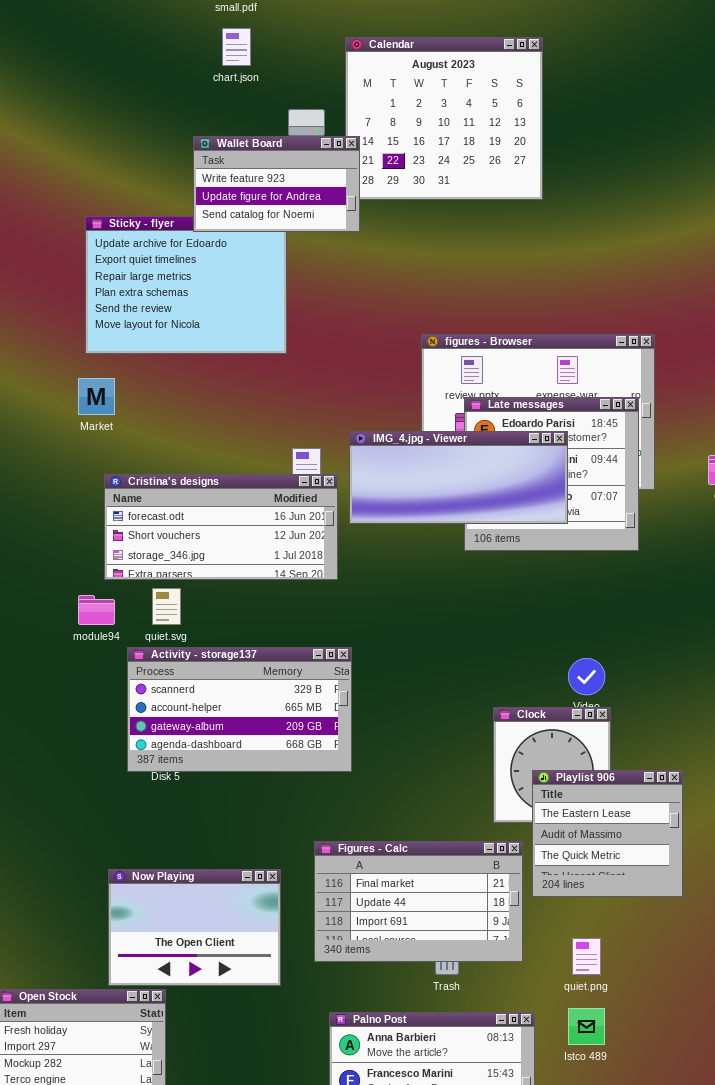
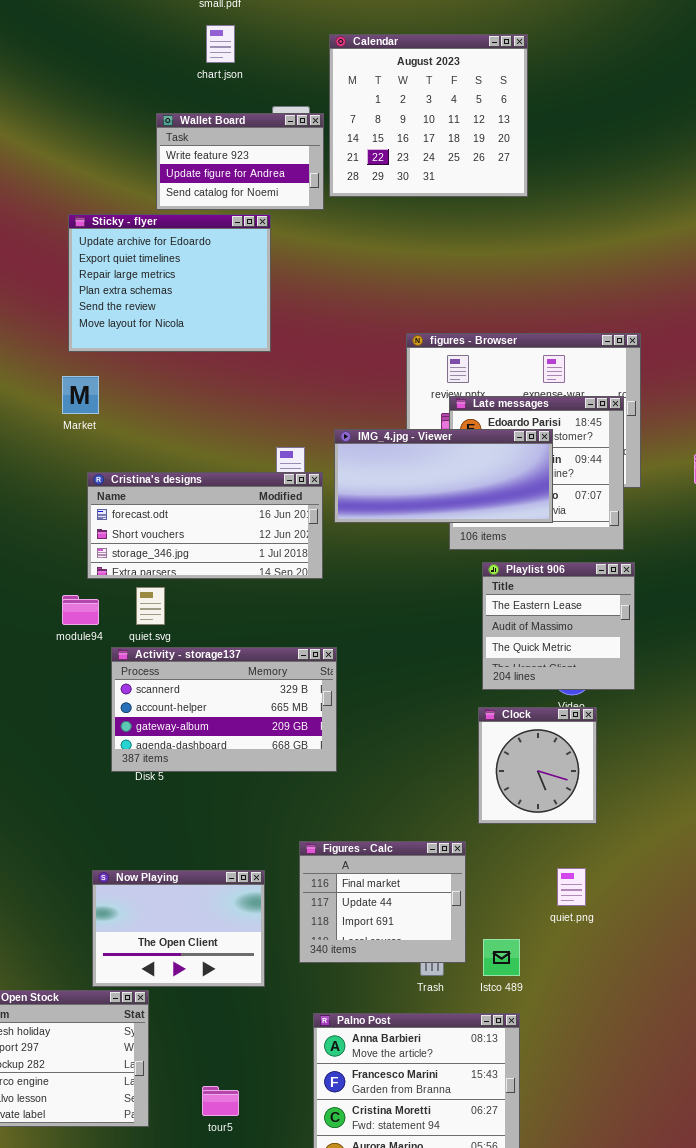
Wallet Board: [193,136,360,232] -> [156,113,324,210], moved
Playlist 906: [532,770,683,897] -> [482,562,635,690], moved
Figures - Calc: [314,841,523,962] -> [299,841,466,963], resized
quiet.png: [572,938,601,975] -> [557,868,586,906], moved
Istco 489: [568,1008,605,1045] -> [483,939,520,976], moved

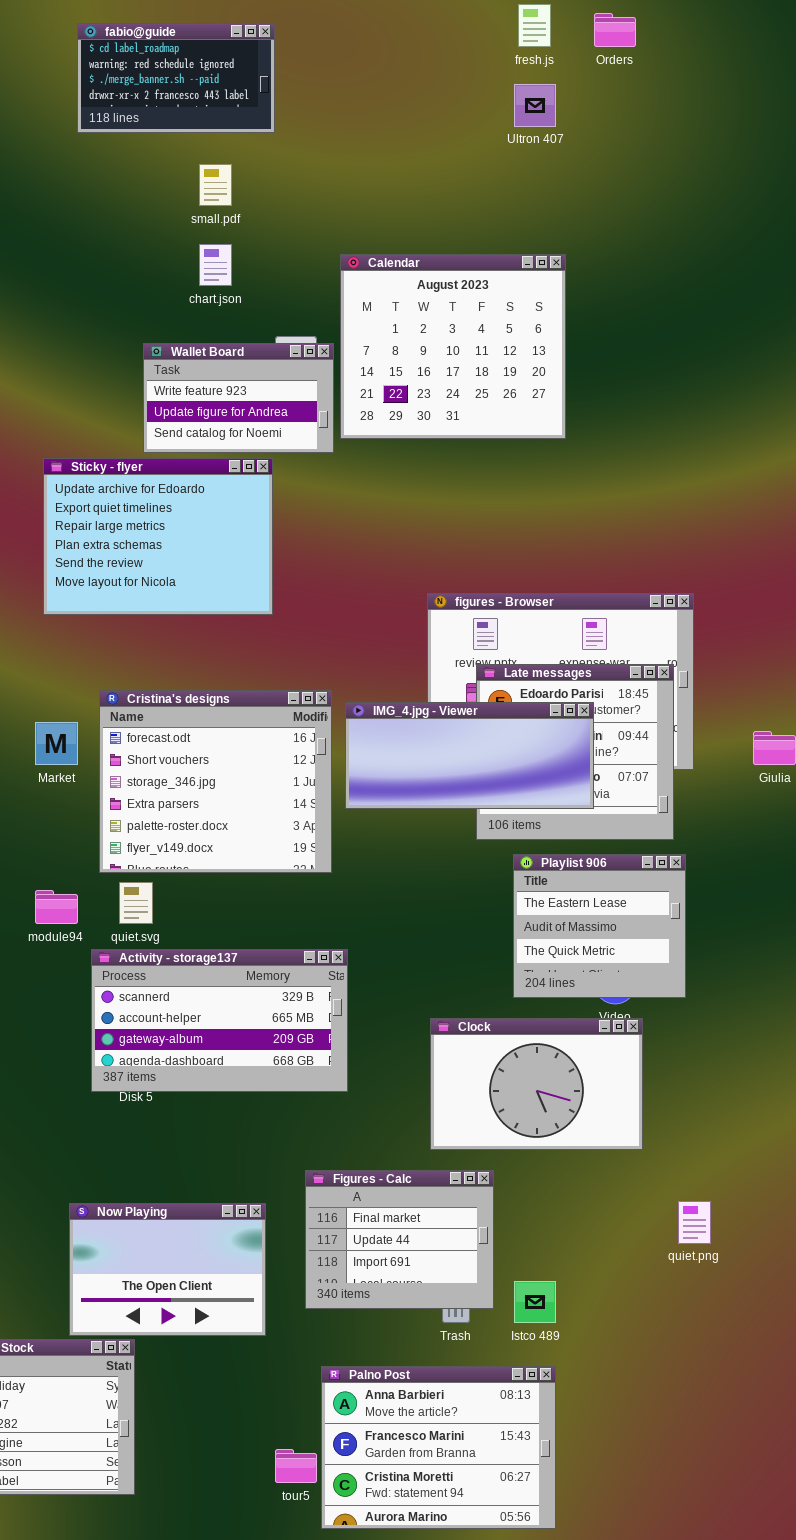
Market: [62,376,99,414] -> [35,722,78,765], moved
Cristina's designs: [87,472,323,579] -> [99,690,332,873], resized
Clock: [478,707,597,824] -> [430,1018,643,1150], resized
quiet.png: [557,868,586,906] -> [678,1201,711,1244], moved
tour5: [202,1086,239,1116] -> [275,1449,317,1483], moved

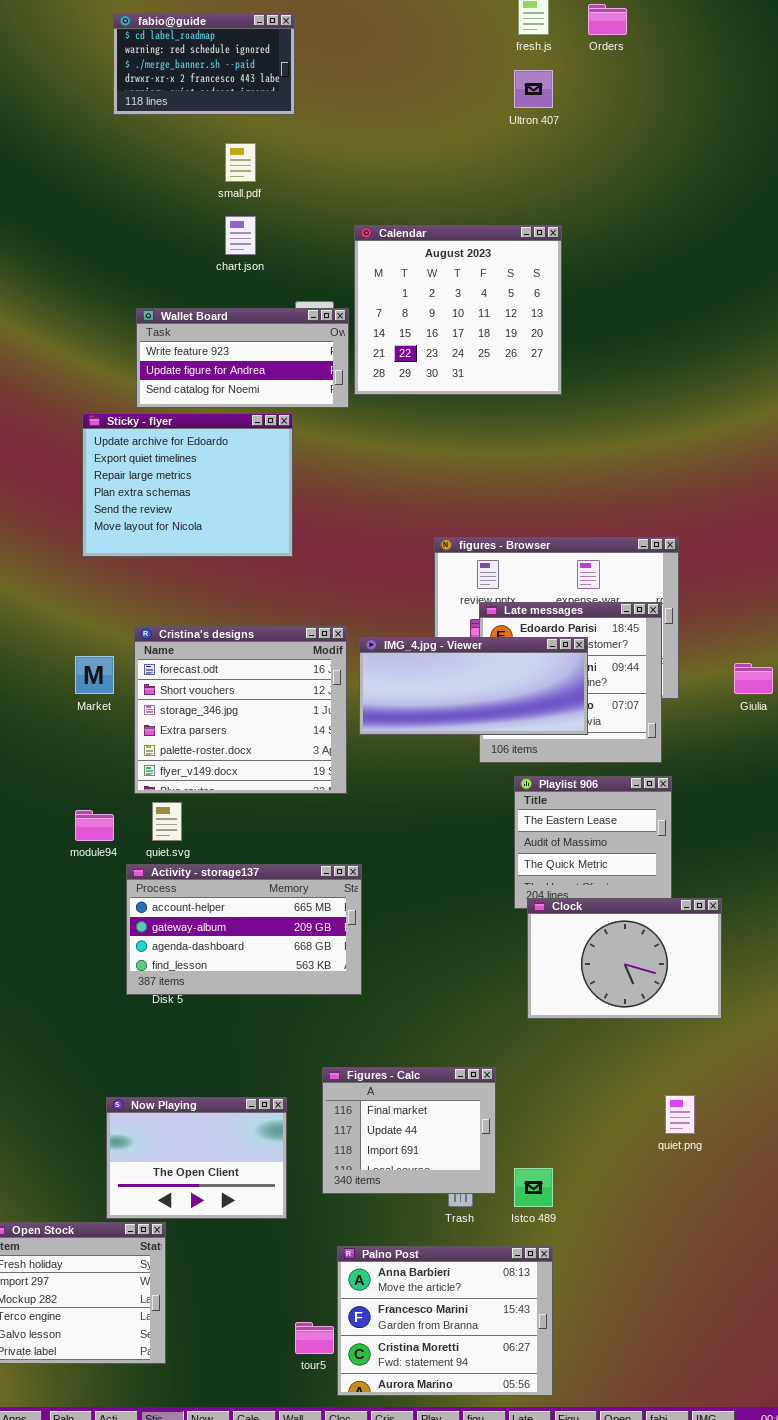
Wallet Board: [143,343,334,453] -> [136,308,349,408], resized
Activity - storage137: [91,949,348,1092] -> [126,864,362,995], scrolled down 1 row
Clock: [430,1018,643,1150] -> [527,898,722,1019], moved

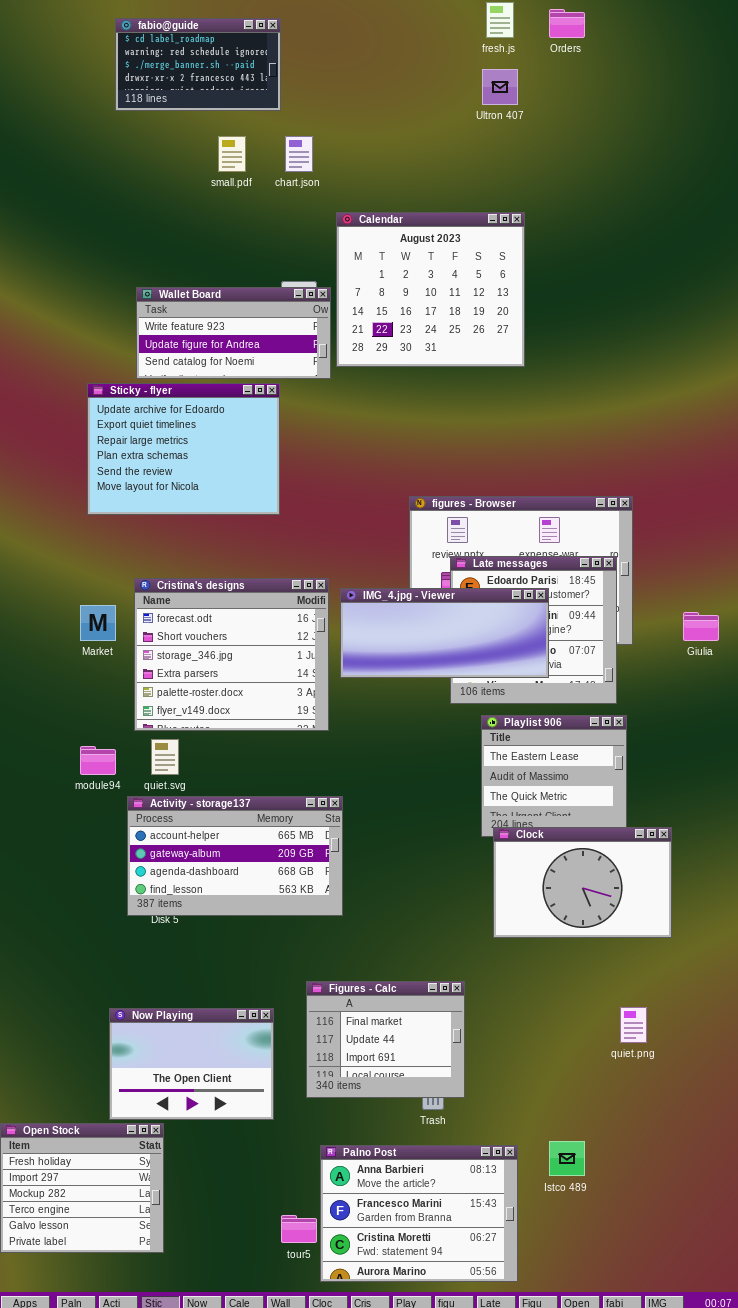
chart.json: [225,216,256,255] -> [285,136,313,172], moved
Istco 489: [514,1168,553,1207] -> [549,1141,585,1176], moved

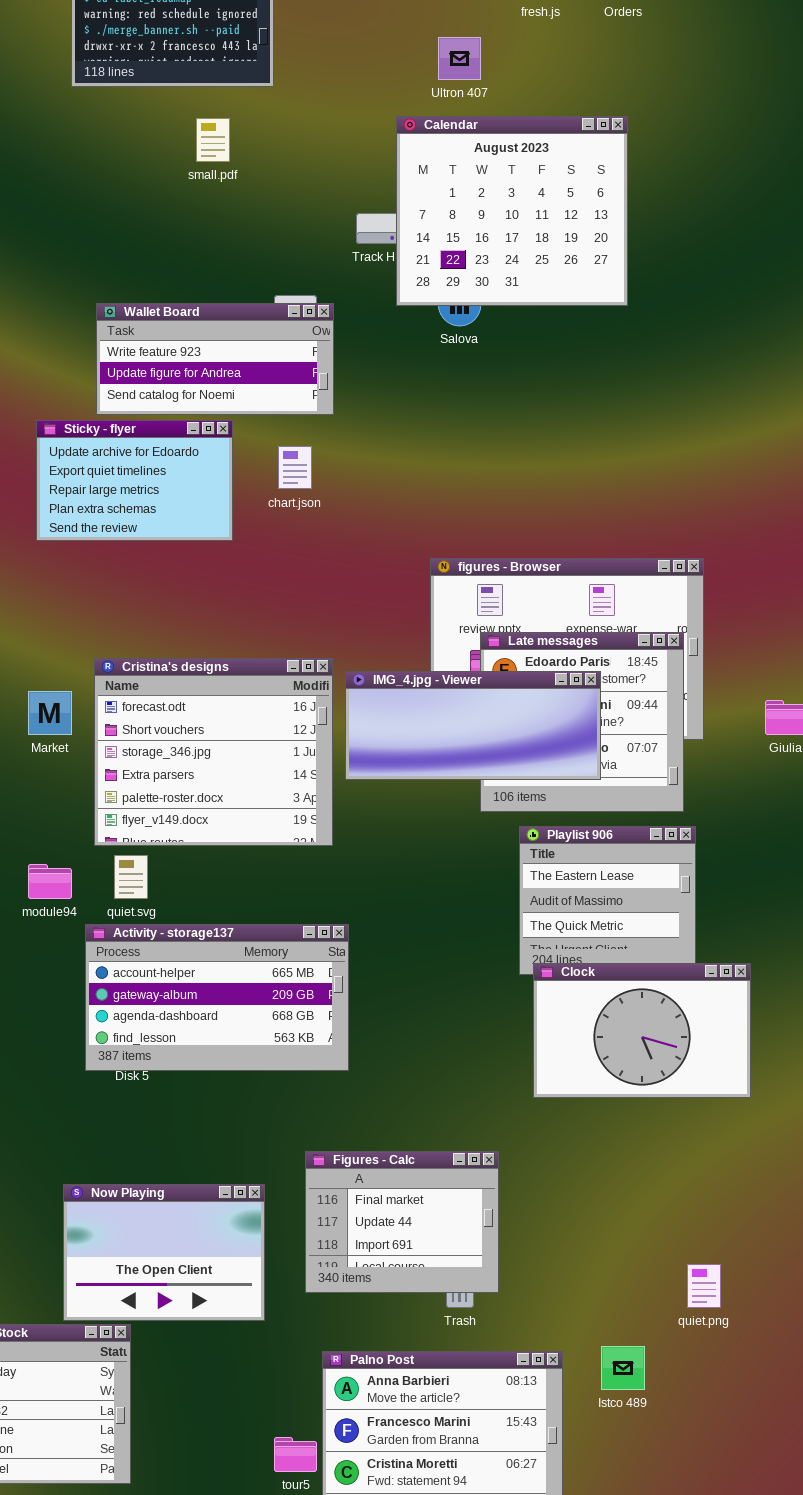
Ultron 407: [482,69,518,105] -> [438,37,481,80], moved
chart.json: [285,136,313,172] -> [278,446,312,489], moved
Calendar: [336,212,525,367] -> [396,116,628,306], moved
Sticky - flyer: [87,383,280,515] -> [36,420,233,541], resized
quiet.png: [620,1007,647,1043] -> [687,1264,721,1308], moved

